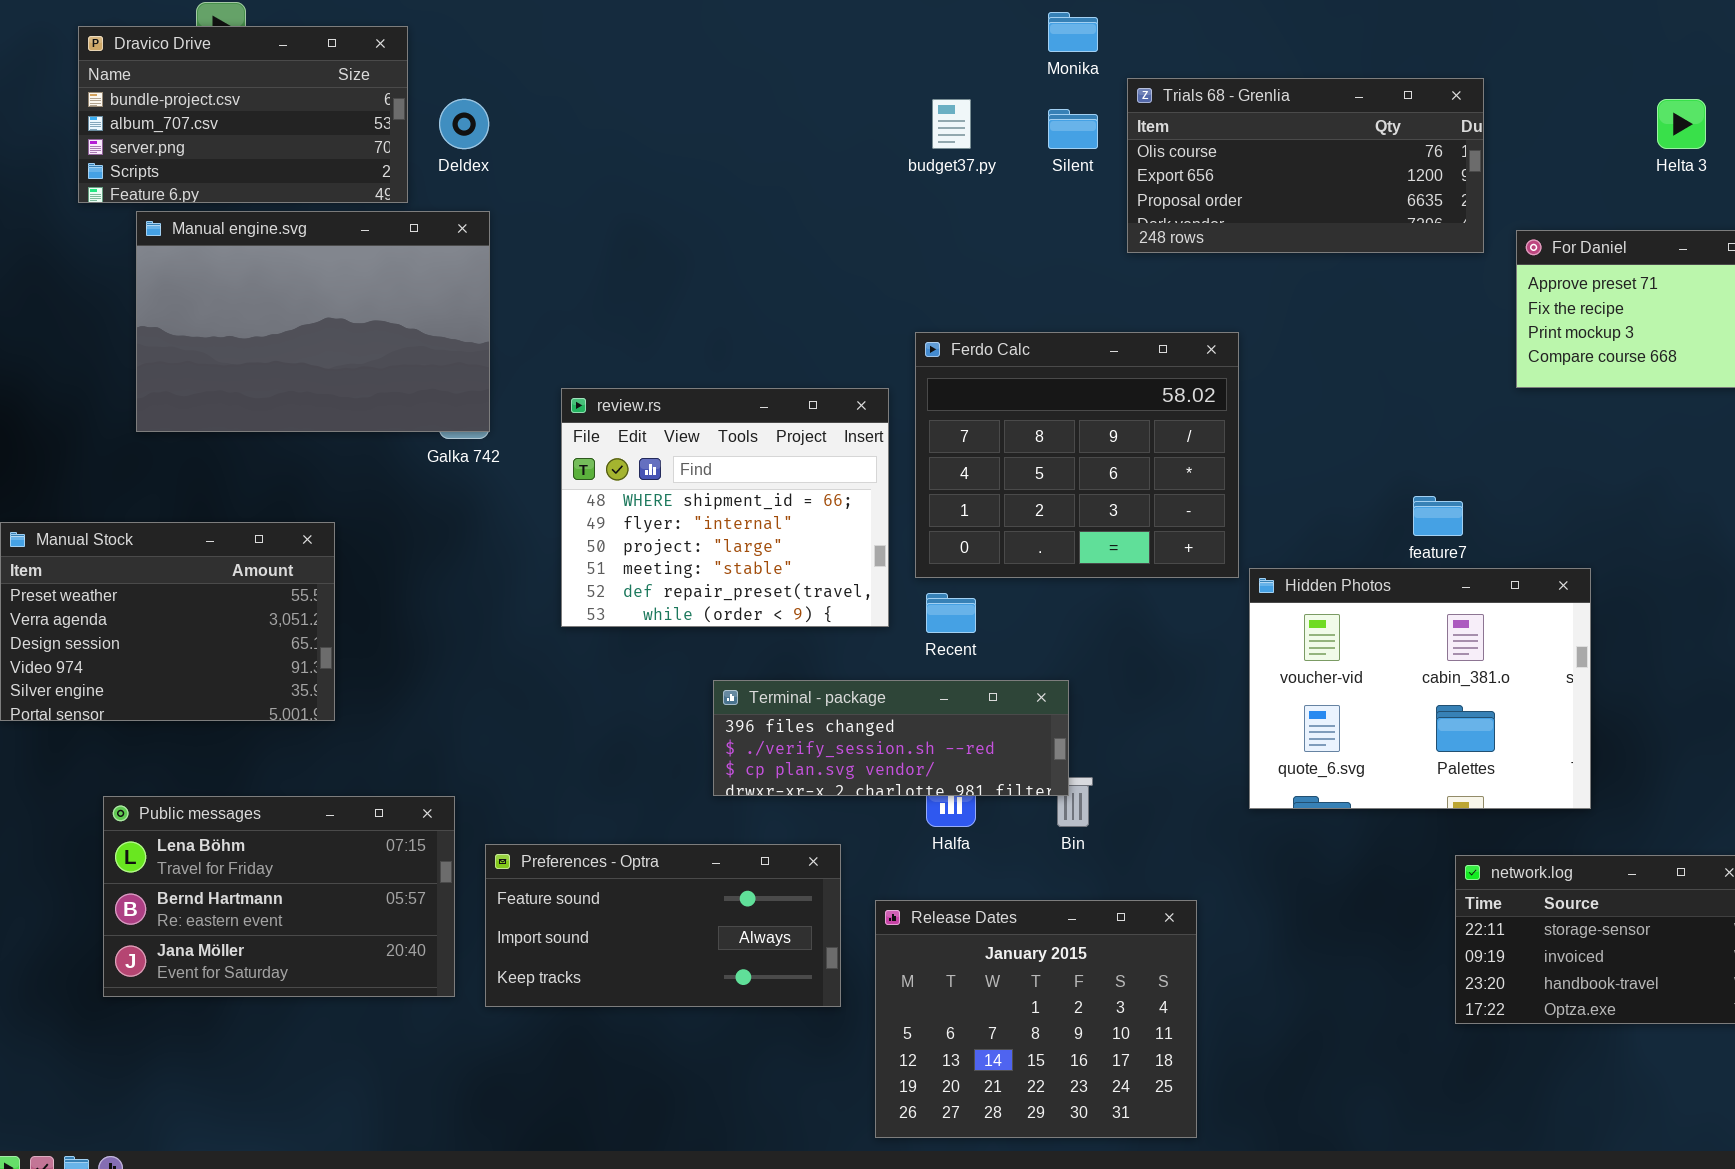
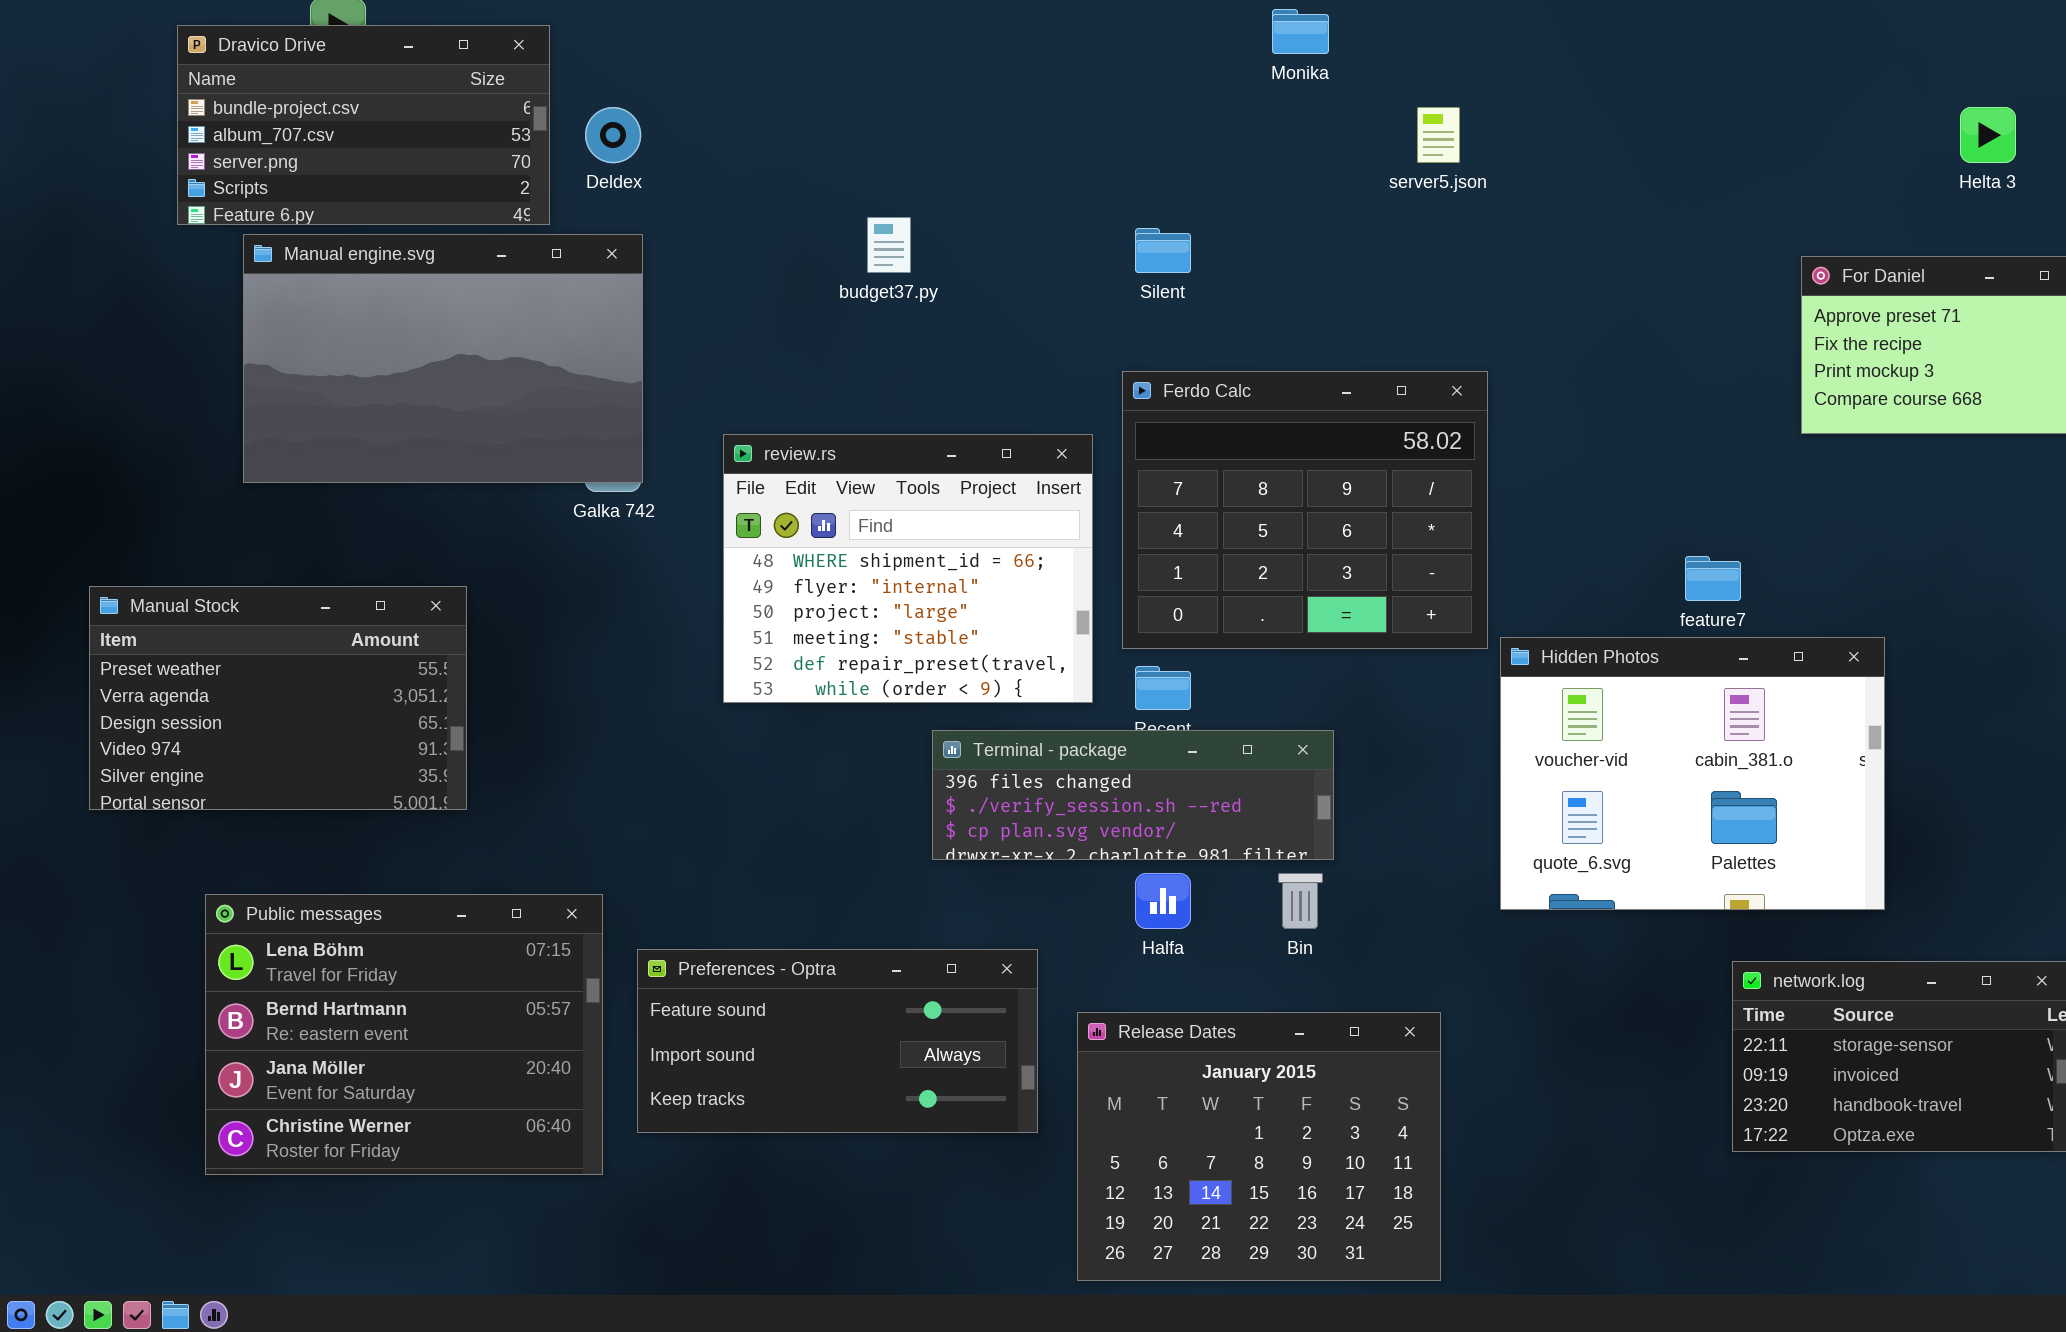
Trials 68 - Grenlia: [1127,78,1484,253] -> none, closed
budget37.py: [932,99,971,149] -> [867,217,911,273], moved
Silent: [1048,109,1098,149] -> [1135,228,1191,273], moved
Terminal - package: [713,680,1069,796] -> [932,730,1334,860], moved
Public messages: [103,796,455,997] -> [205,894,603,1175], resized

